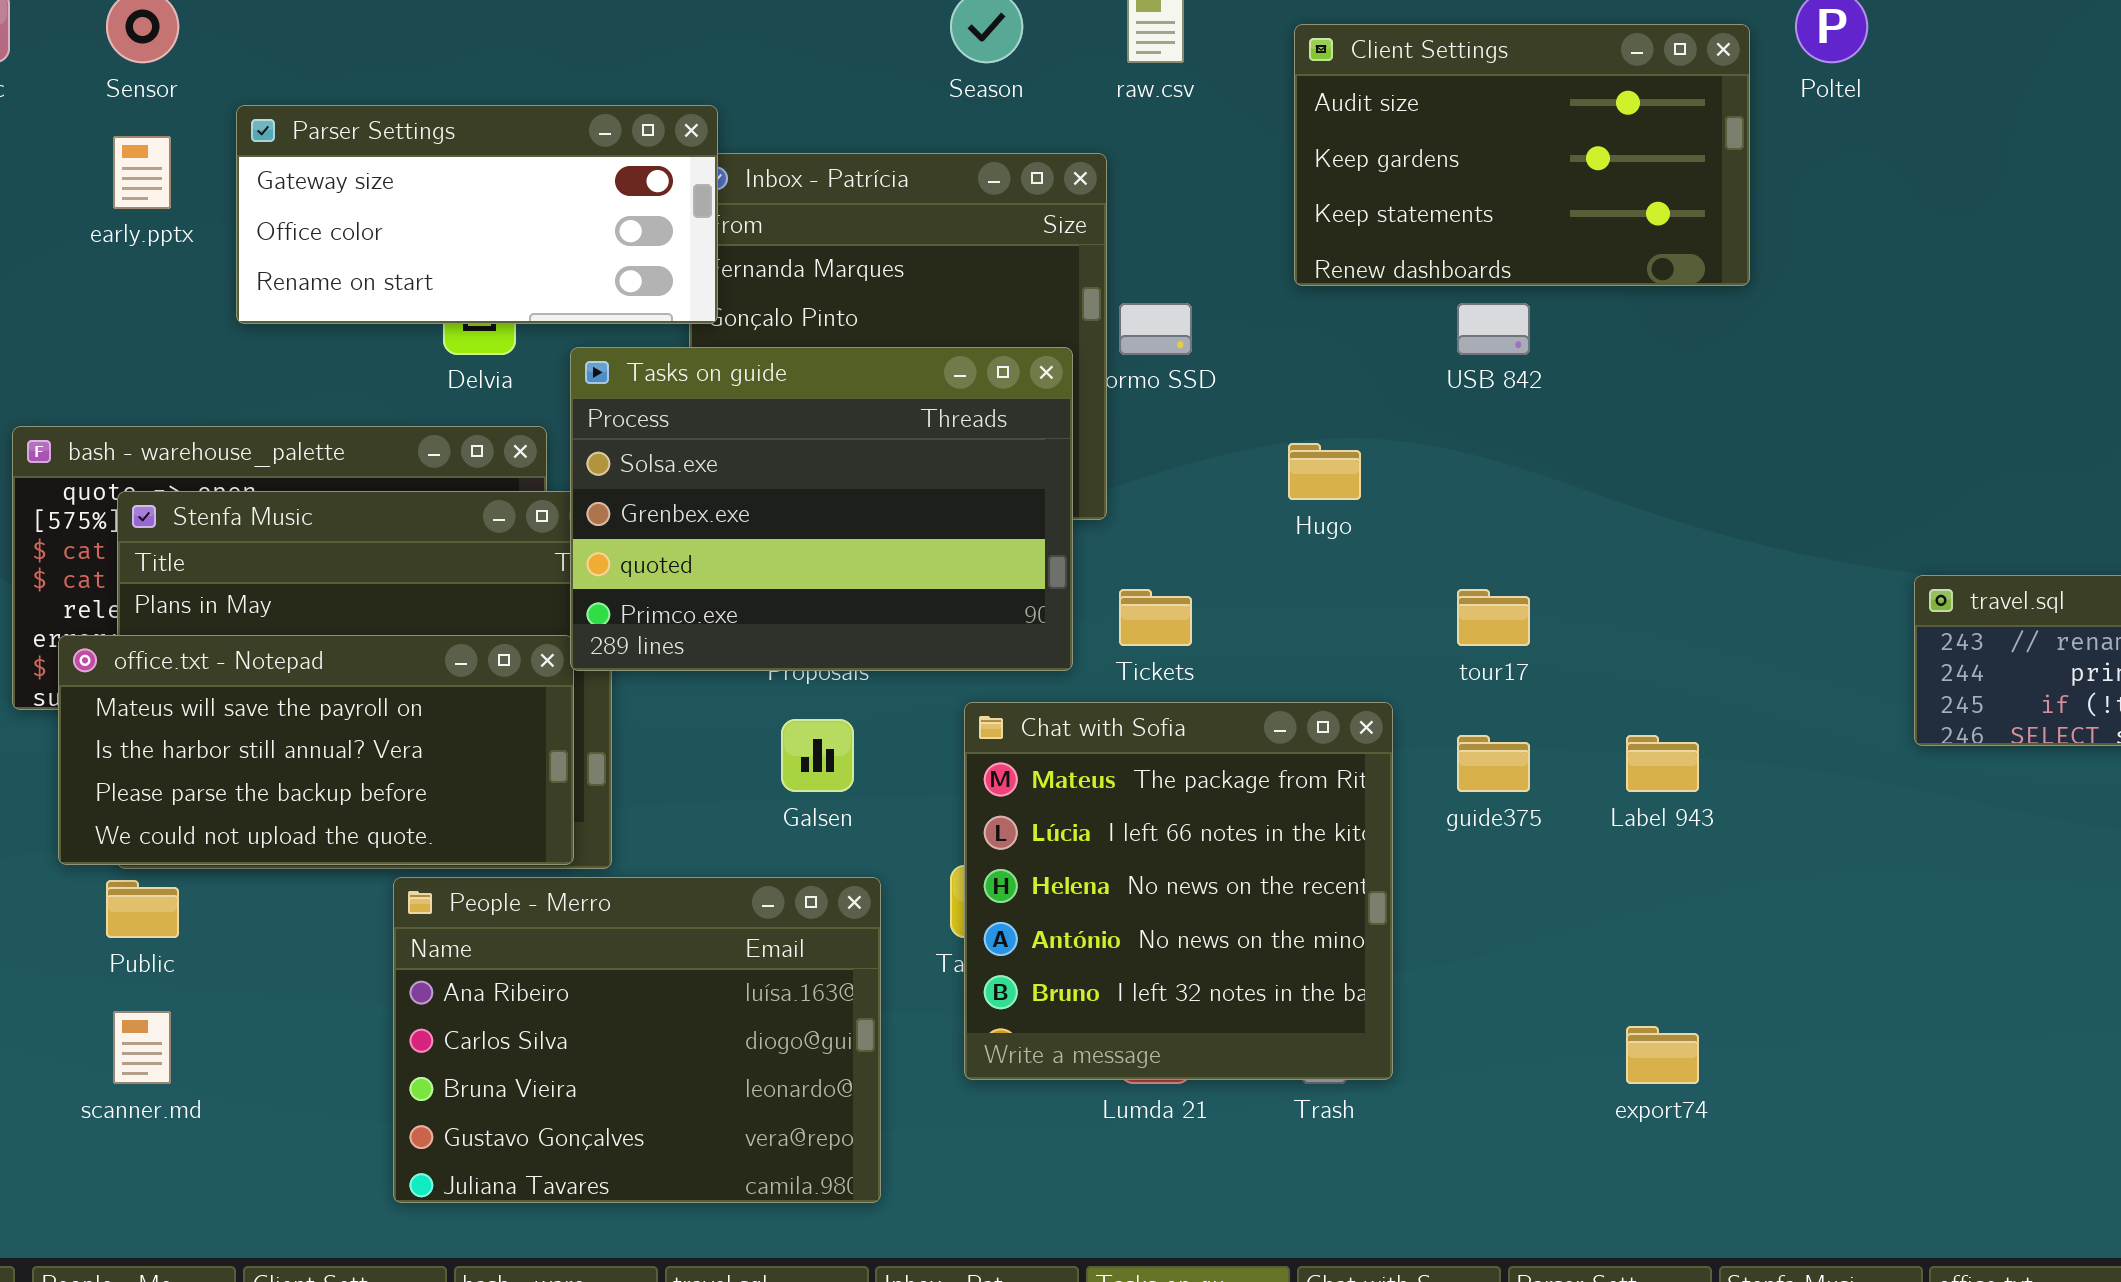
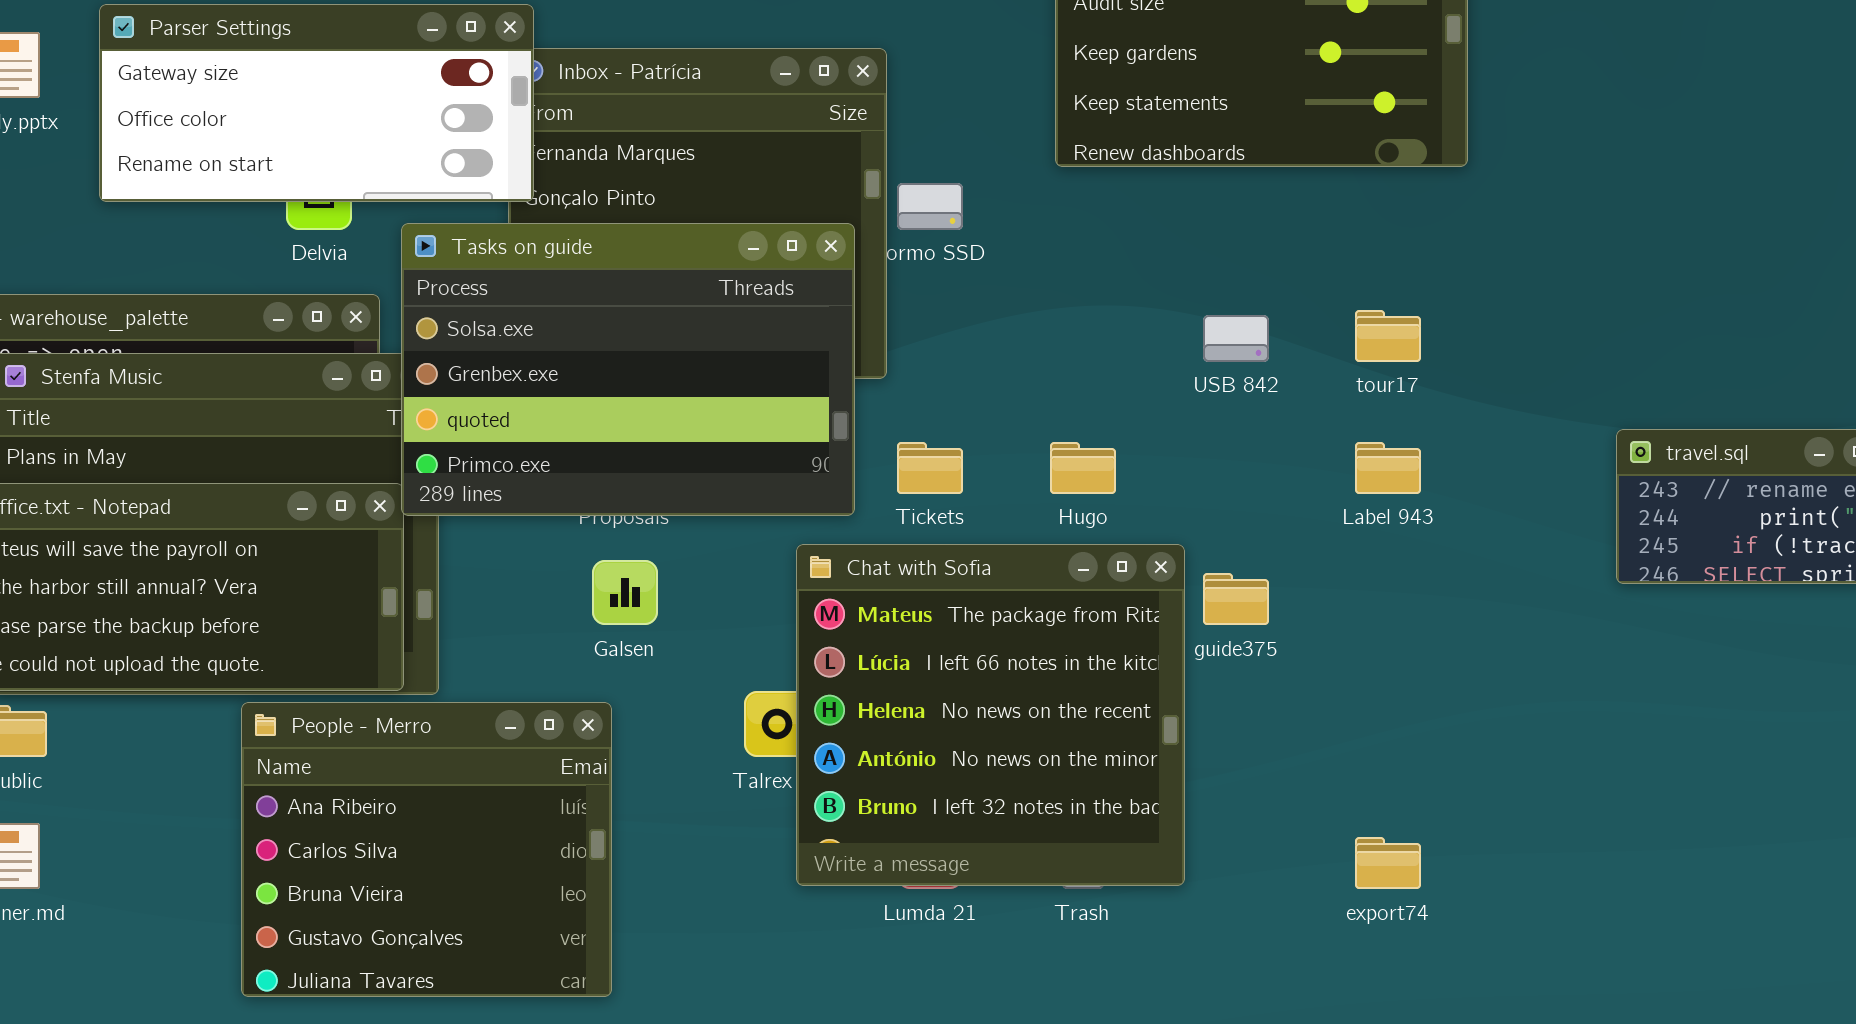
USB 842: [1457,303,1530,355] -> [1203,315,1269,362], moved
Hugo: [1288,443,1361,500] -> [1050,442,1116,494], moved
tour17: [1457,589,1530,646] -> [1355,310,1421,362], moved
Chat with Sofia: [964,702,1393,1080] -> [796,544,1185,886], moved
Label 943: [1626,735,1699,792] -> [1355,442,1421,494], moved
People - Merro: [393,877,881,1203] -> [241,702,612,997], resized

